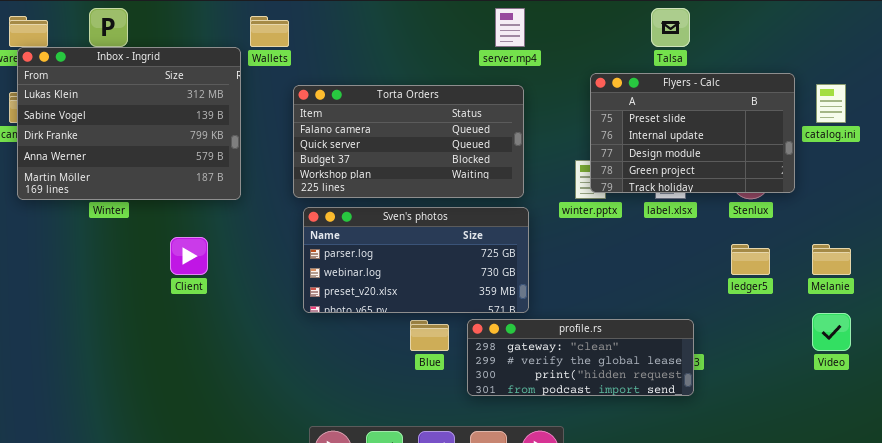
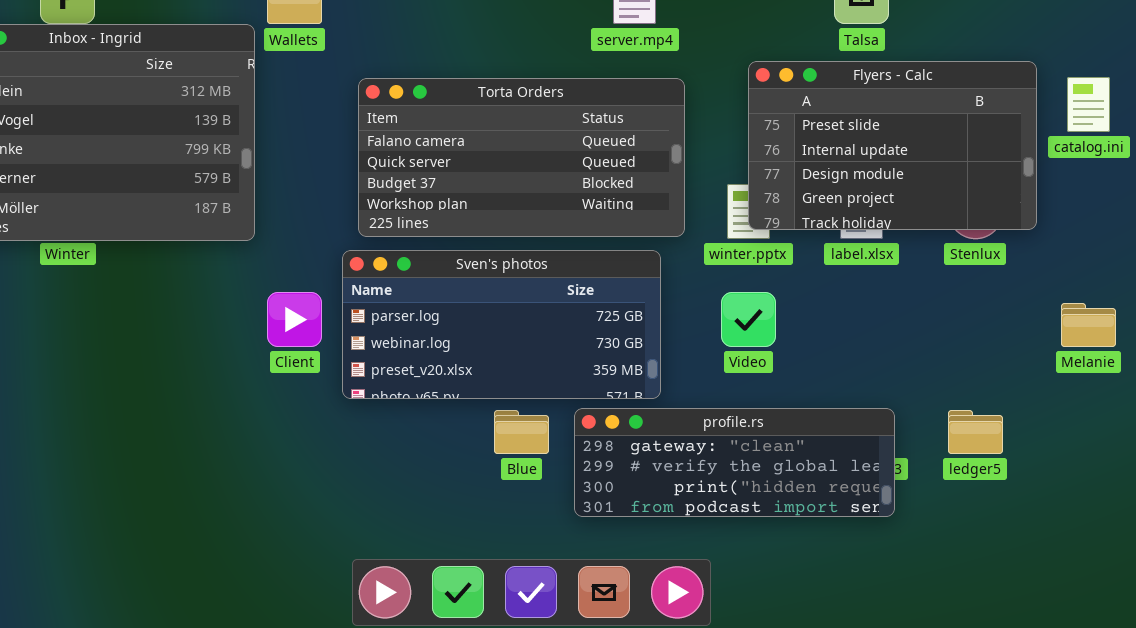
Torta Orders: [293,85,524,198] -> [358,78,685,237], moved
Client: [170,237,208,275] -> [267,292,322,347], moved
ledger5: [731,244,770,275] -> [948,410,1003,454], moved
Video: [812,313,851,351] -> [721,292,776,347], moved

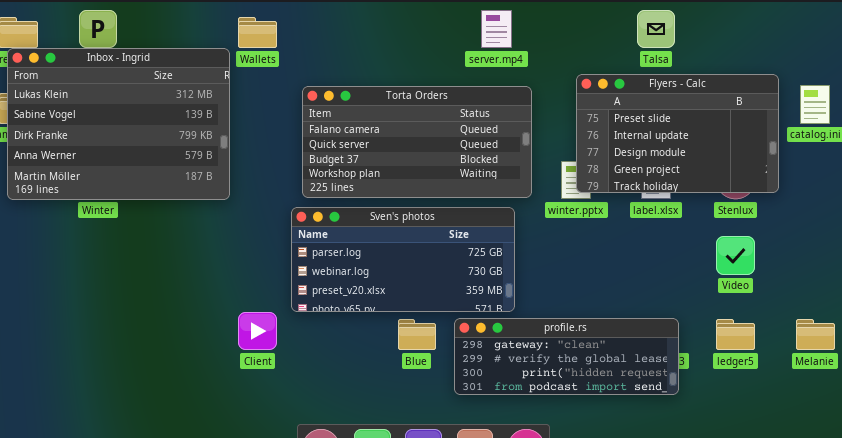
Client: [267,292,322,347] -> [238,312,277,350], moved
Video: [721,292,776,347] -> [716,236,755,275], moved
Melanie: [1061,303,1116,347] -> [796,319,835,350], moved

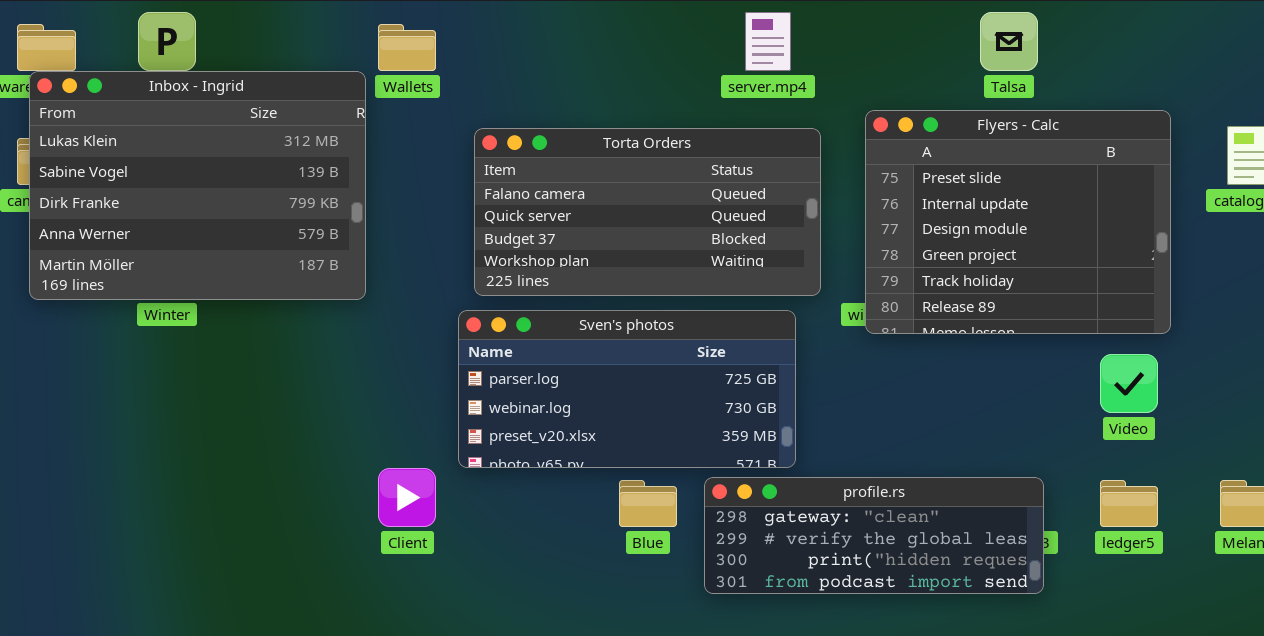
Flyers - Calc: [576,74,779,193] -> [865,110,1171,334], moved, resized

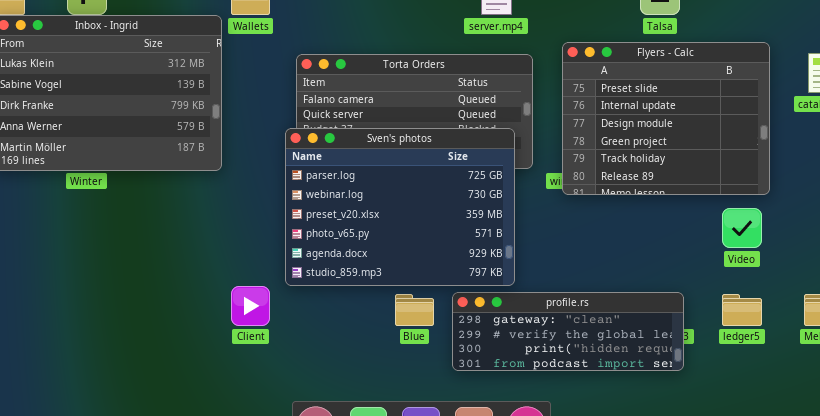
Sven's photos: [458,310,796,468] -> [285,128,515,286], resized

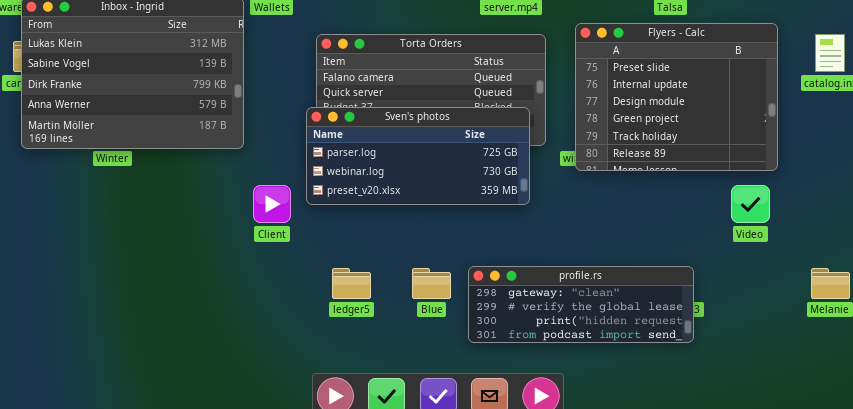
Sven's photos: [285,128,515,286] -> [306,107,530,205], resized
Client: [231,286,270,326] -> [253,185,291,223], moved
ledger5: [722,294,762,326] -> [332,268,371,299], moved

